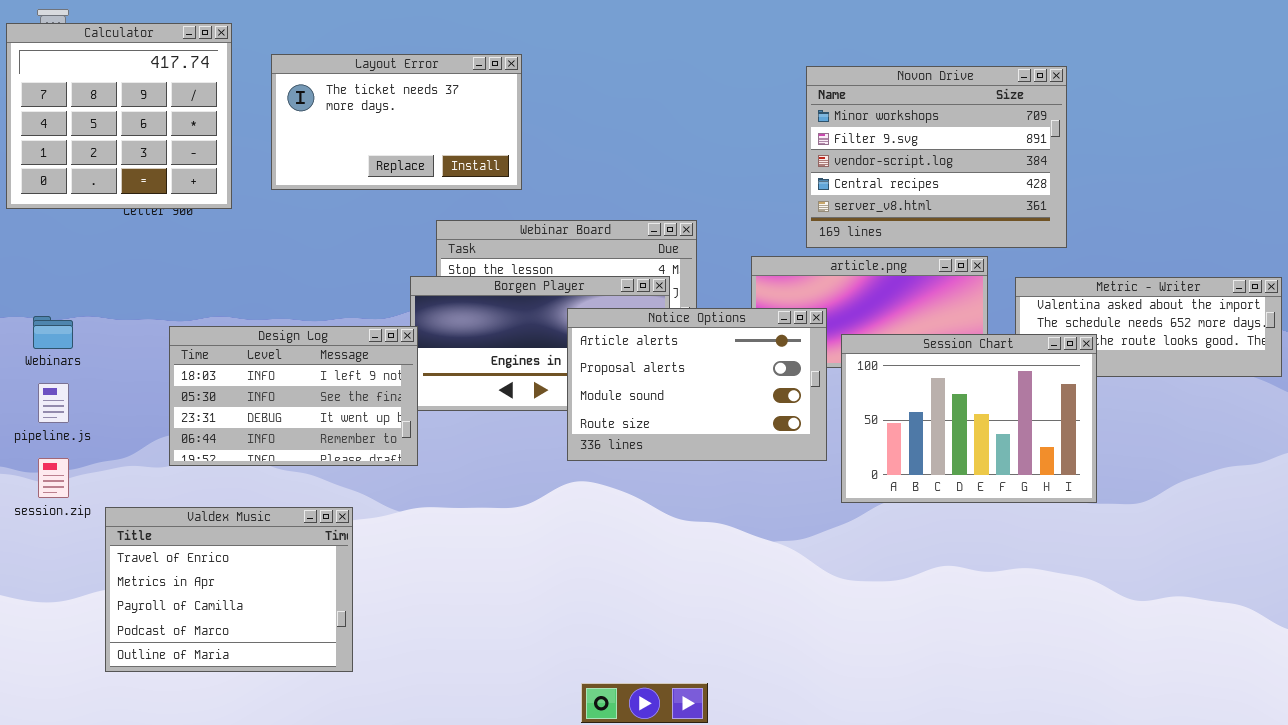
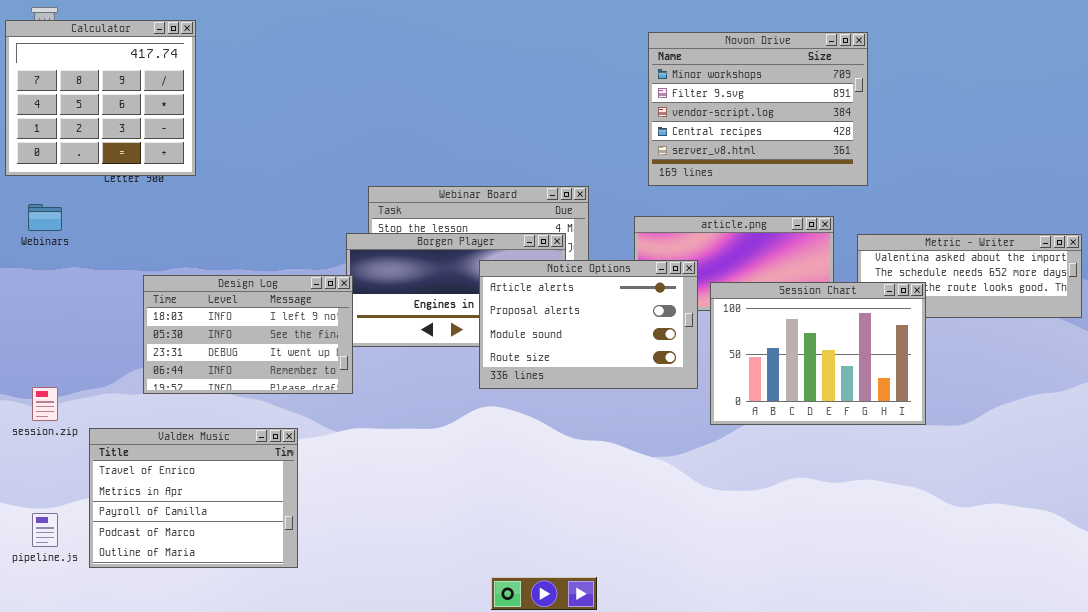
Layout Error: [271,54,522,190] -> none, closed
Novon Drive: [806,66,1067,248] -> [648,32,868,186], moved
Webinars: [33,316,73,349] -> [28,204,62,231], moved
pipeline.js: [38,383,69,423] -> [32,513,58,547], moved

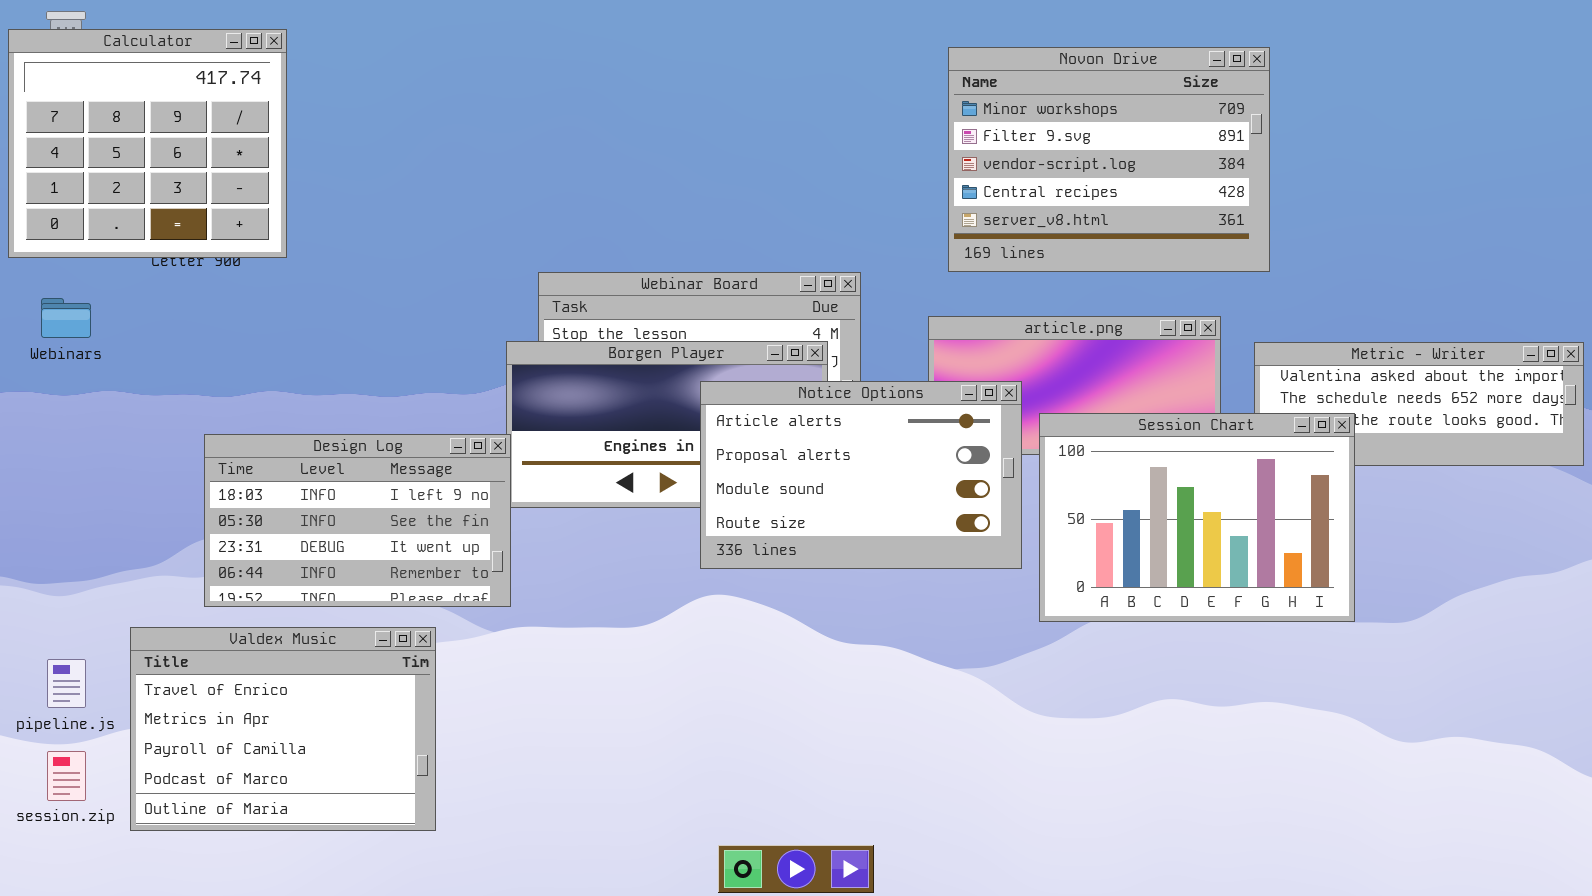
Design Log: [143,275,353,394] -> [204,434,511,607], moved
session.zip: [32,387,58,421] -> [47,751,86,801], moved
pipeline.js: [32,513,58,547] -> [47,659,86,708], moved

